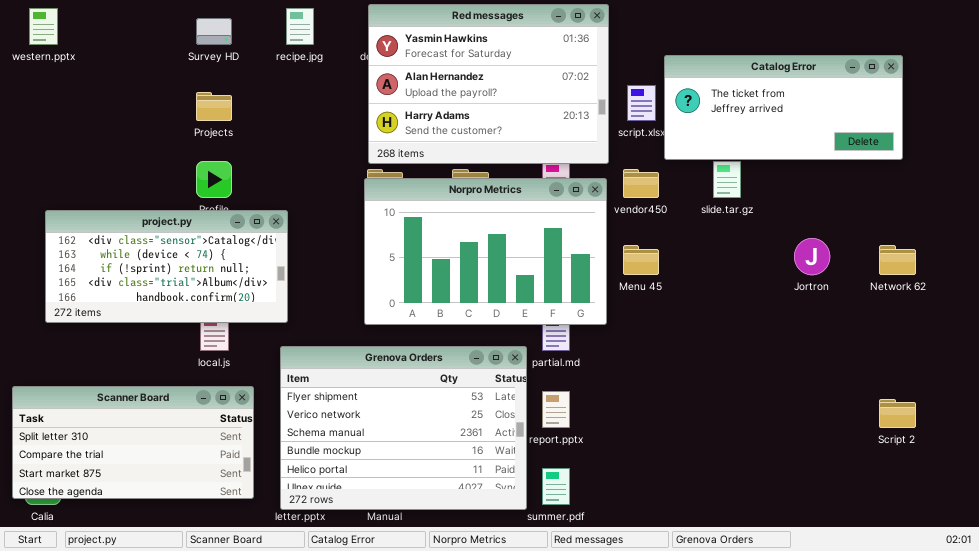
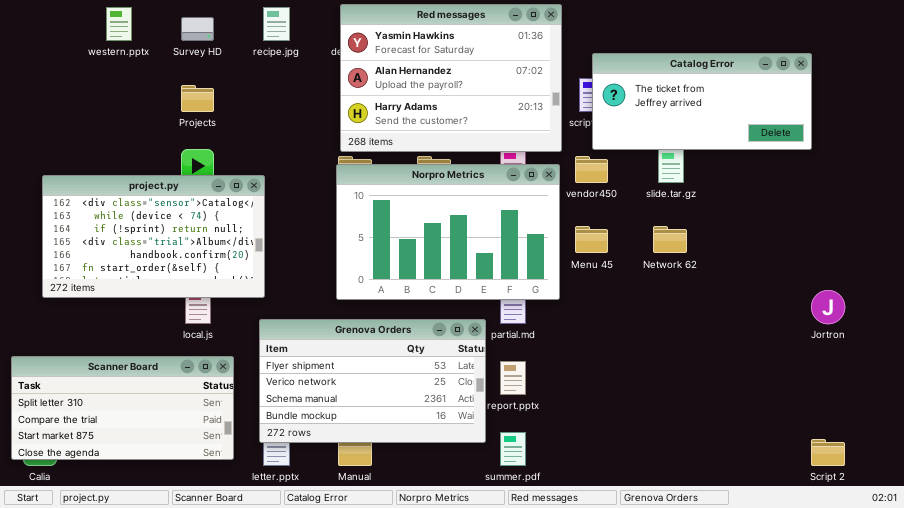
western.pptx: [29,8,58,45] -> [106,7,132,41], moved
Catalog Error: [664,55,903,160] -> [592,53,812,150], moved
project.py: [45,210,288,323] -> [42,175,265,298], resized
Jortron: [794,238,830,275] -> [811,290,845,324], moved
Network 62: [879,245,916,275] -> [653,226,687,253], moved
Grenova Orders: [280,346,527,510] -> [259,319,486,443], resized
Script 2: [879,399,916,428] -> [811,439,845,466], moved

